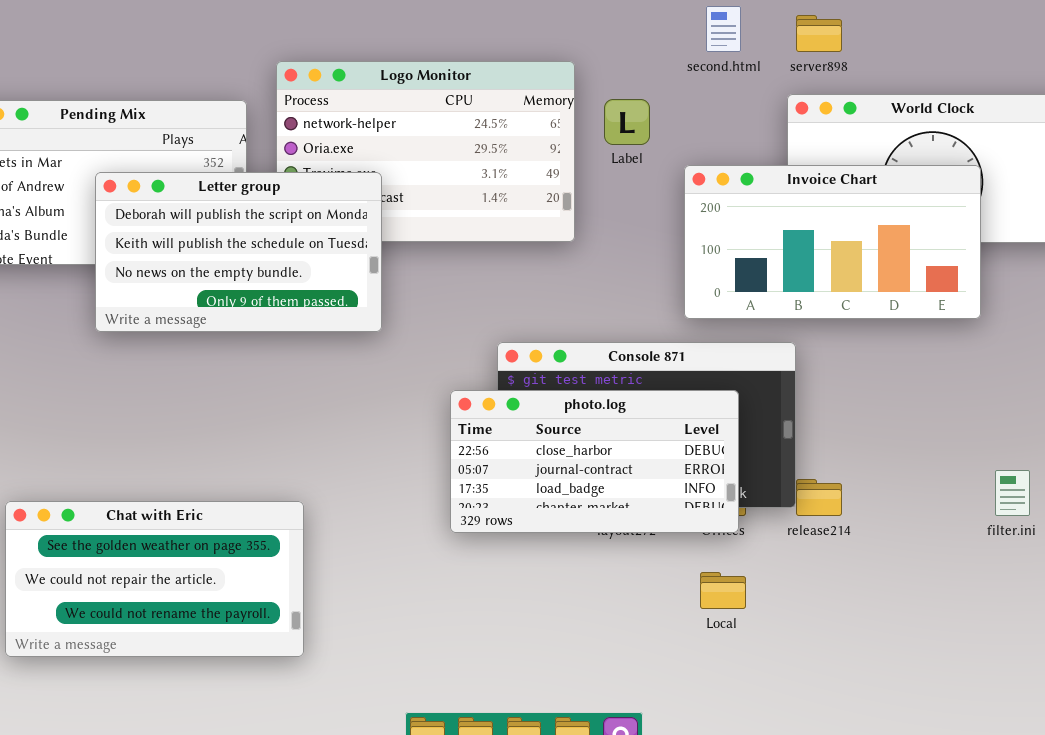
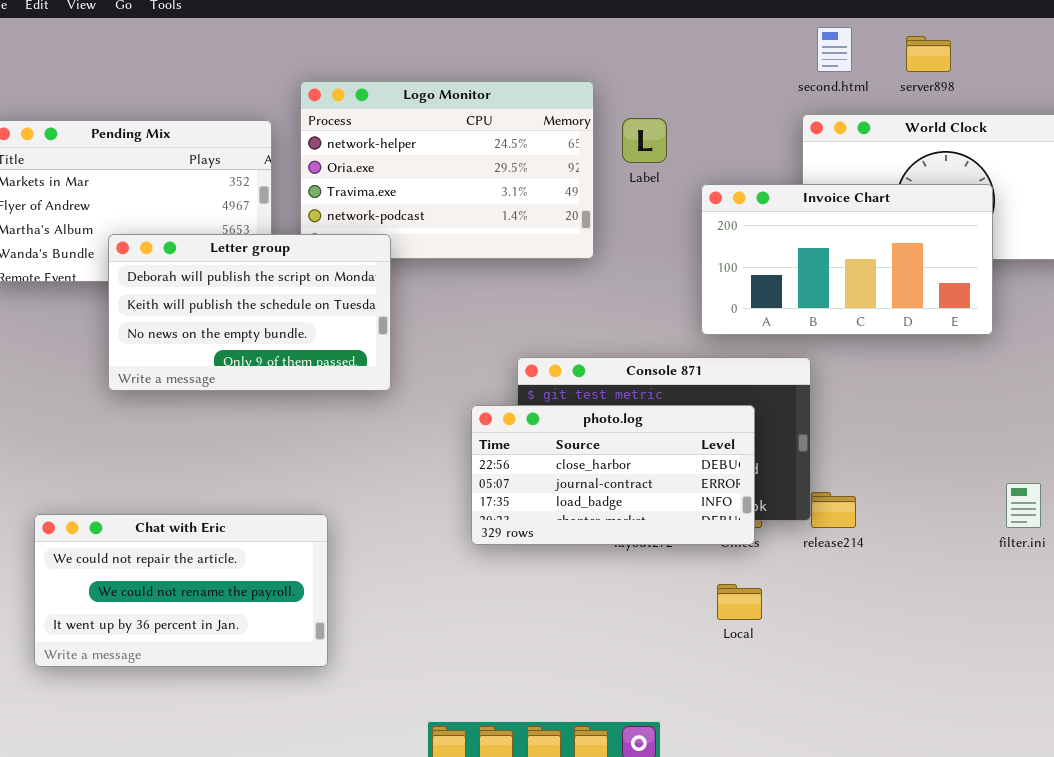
second.html: [706,6,741,52] -> [817,27,852,72], moved
server898: [796,15,842,52] -> [906,36,951,72], moved
Letter group: [95,172,382,332] -> [108,234,391,391], moved
Chat with Eric: [5,501,304,657] -> [34,514,328,667], scrolled down 1 row

